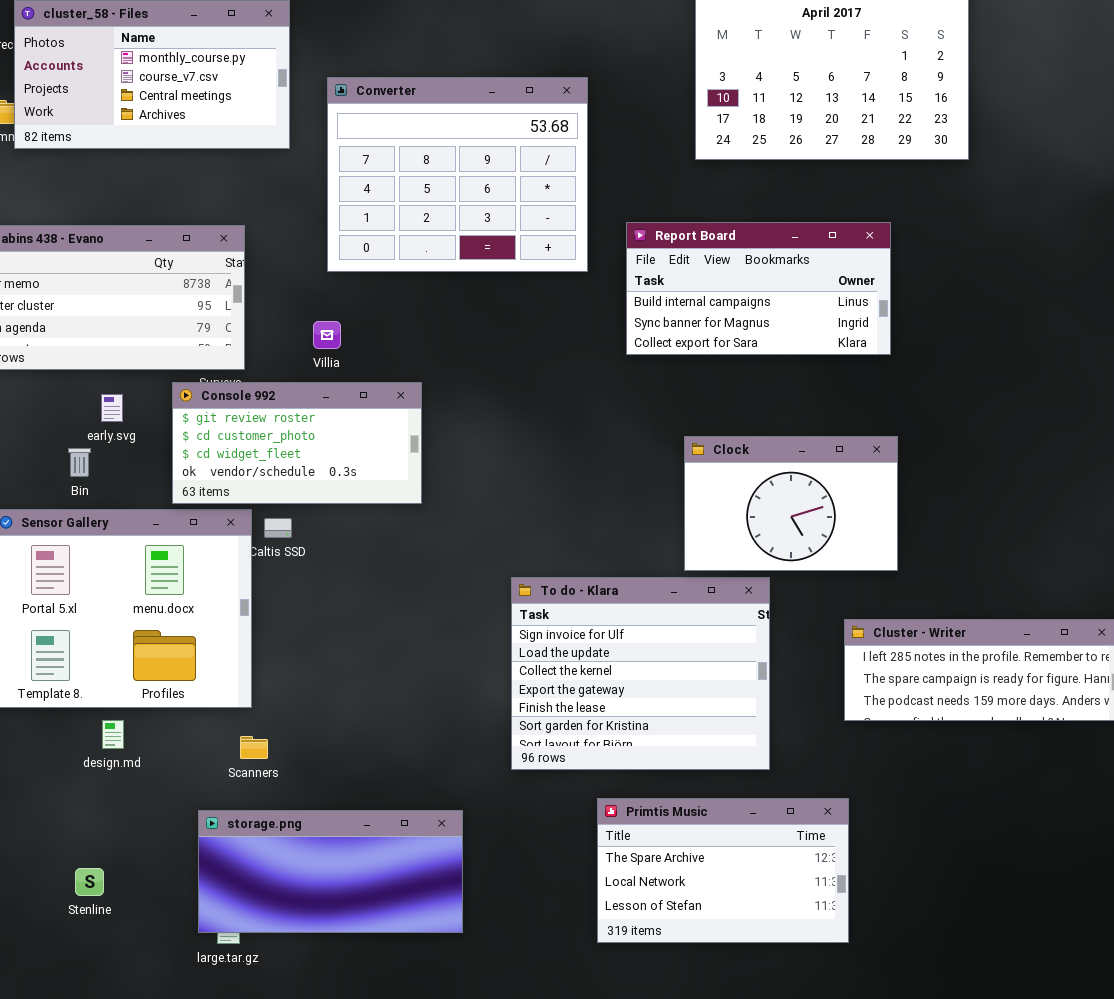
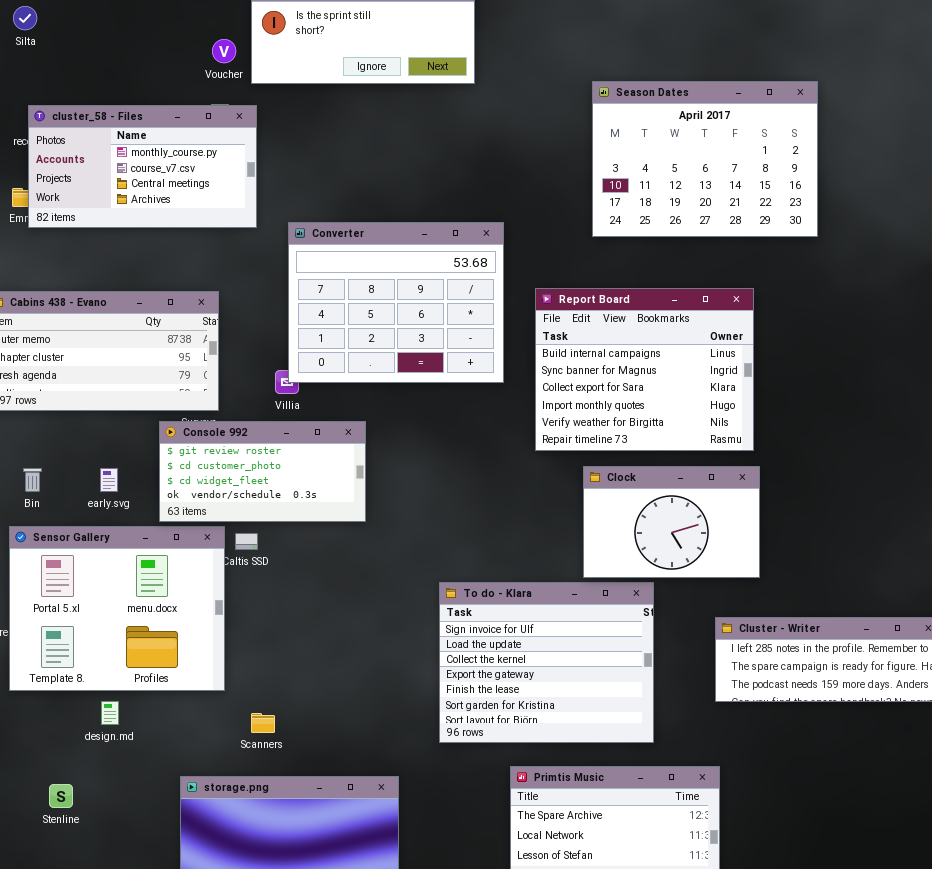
Converter: [327,77,588,272] -> [288,222,504,383], moved
Report Board: [626,222,891,355] -> [535,288,754,451], resized
early.svg: [101,394,123,422] -> [100,468,118,492], moved
Bin: [68,448,91,477] -> [23,468,42,492], moved
Scanners: [240,736,268,759] -> [251,713,275,733], moved
Stenline: [75,868,104,896] -> [49,784,73,808], moved

